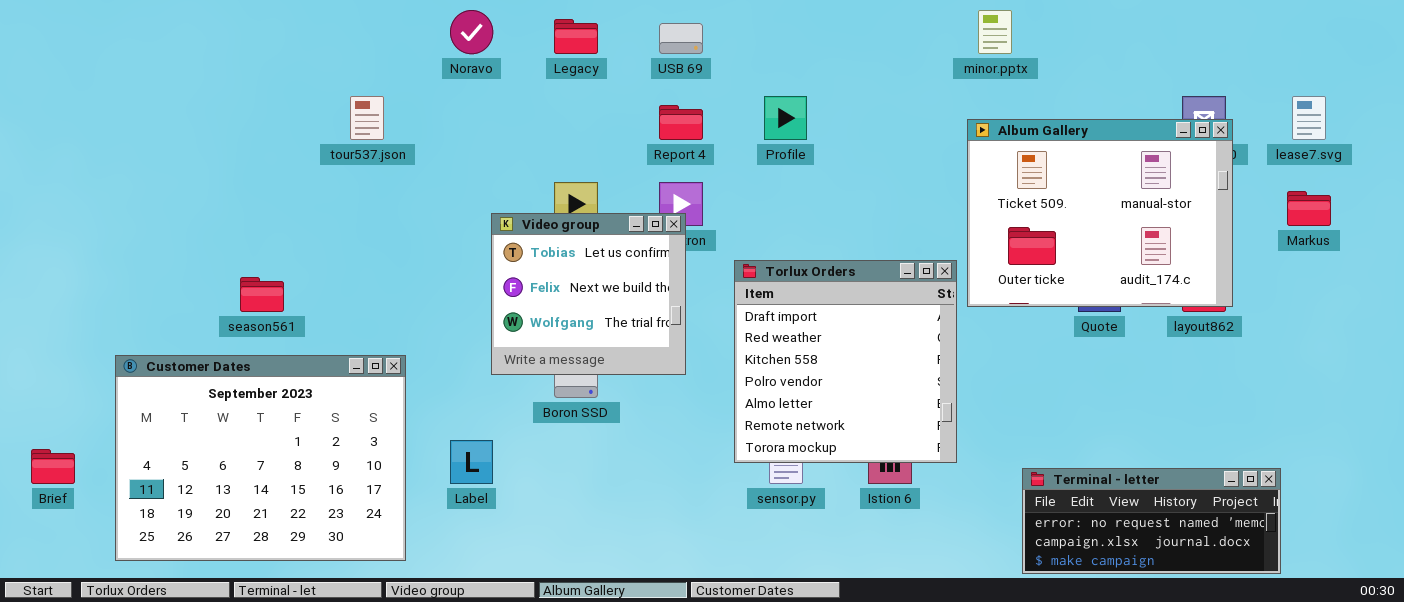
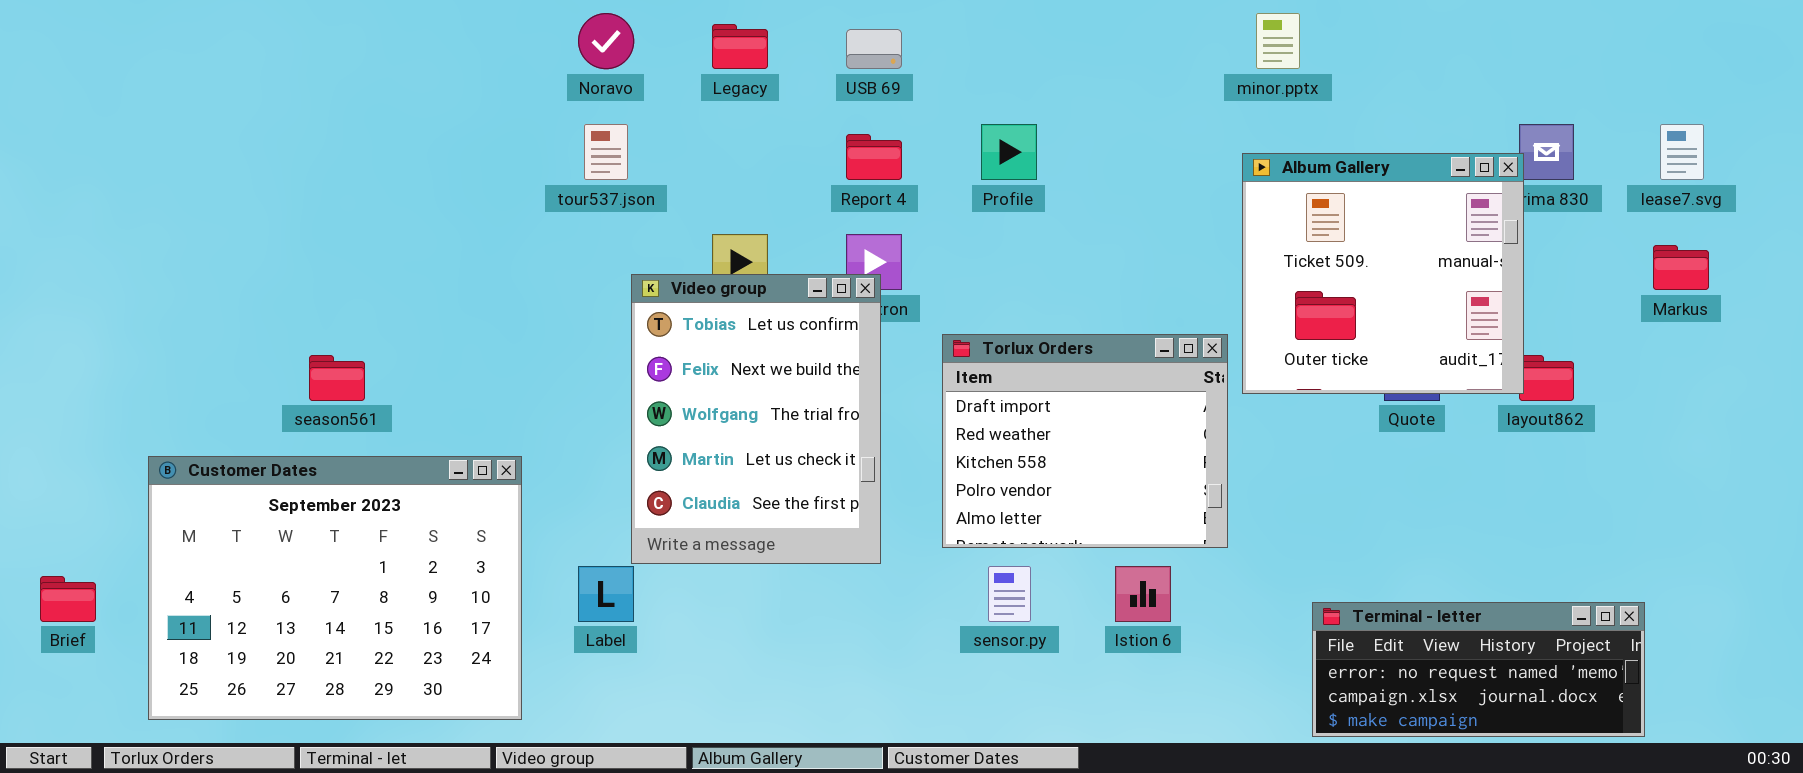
tour537.json: [350,96,384,140] -> [584,124,628,180], moved
Album Gallery: [967,119,1233,307] -> [1242,153,1524,394], resized
Video group: [491,213,686,375] -> [631,274,881,564], resized
Torlux Orders: [734,260,957,463] -> [942,334,1228,548], resized

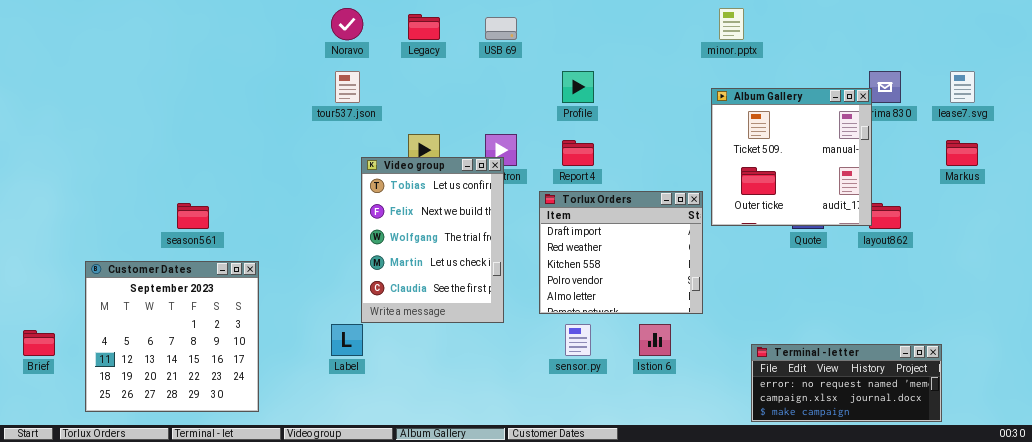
Report 4: [846,134,902,180] -> [562,140,594,166], moved
Customer Dates: [148,456,522,720] -> [85,261,259,412], resized

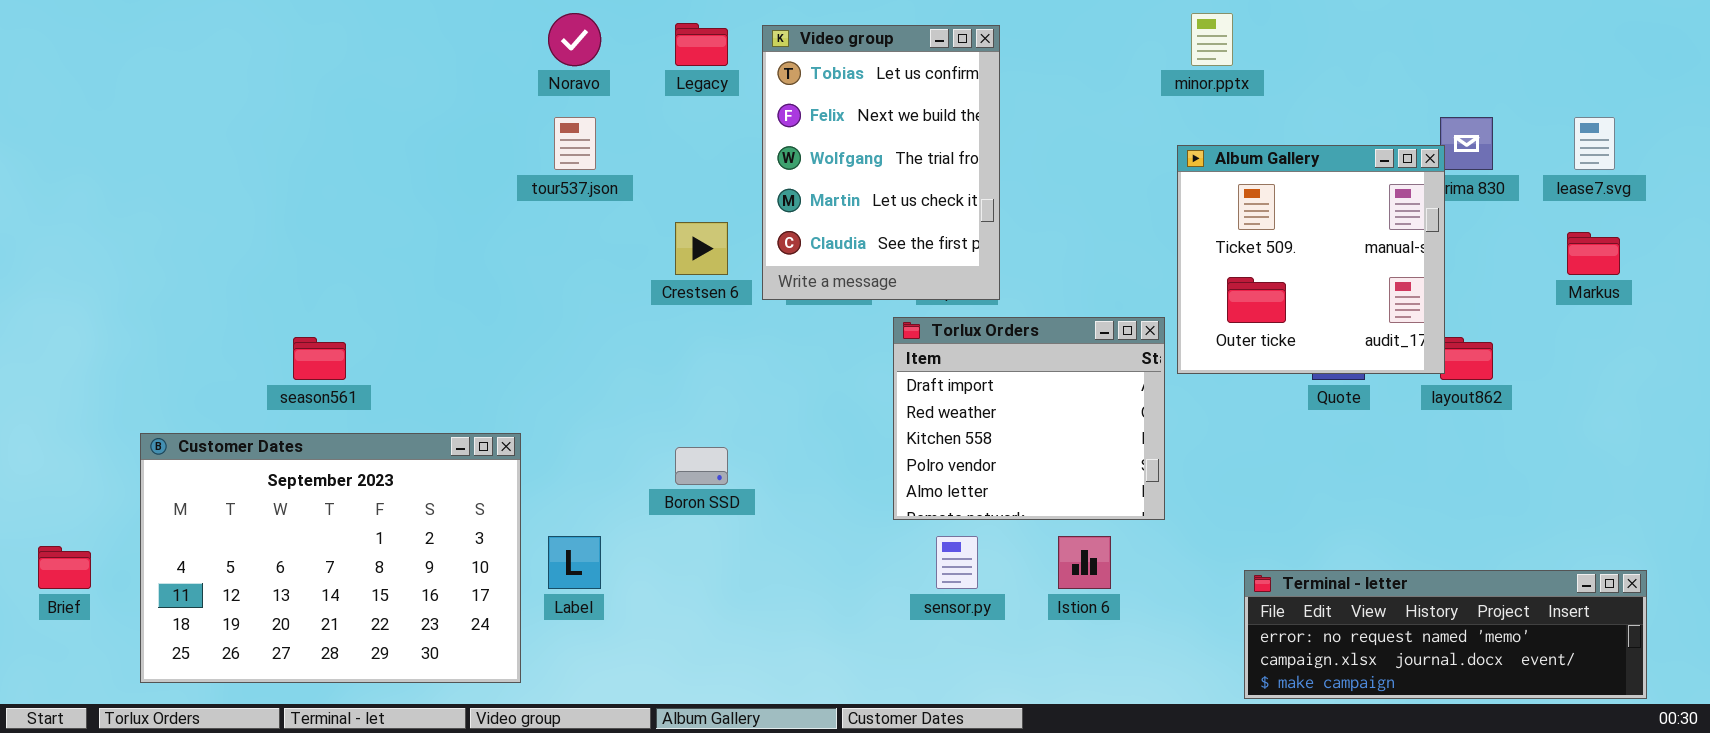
Video group: [361,157,504,323] -> [762,25,1000,300], moved
Customer Dates: [85,261,259,412] -> [140,433,521,683], resized
Terminal - letter: [751,344,942,422] -> [1244,570,1647,699], resized

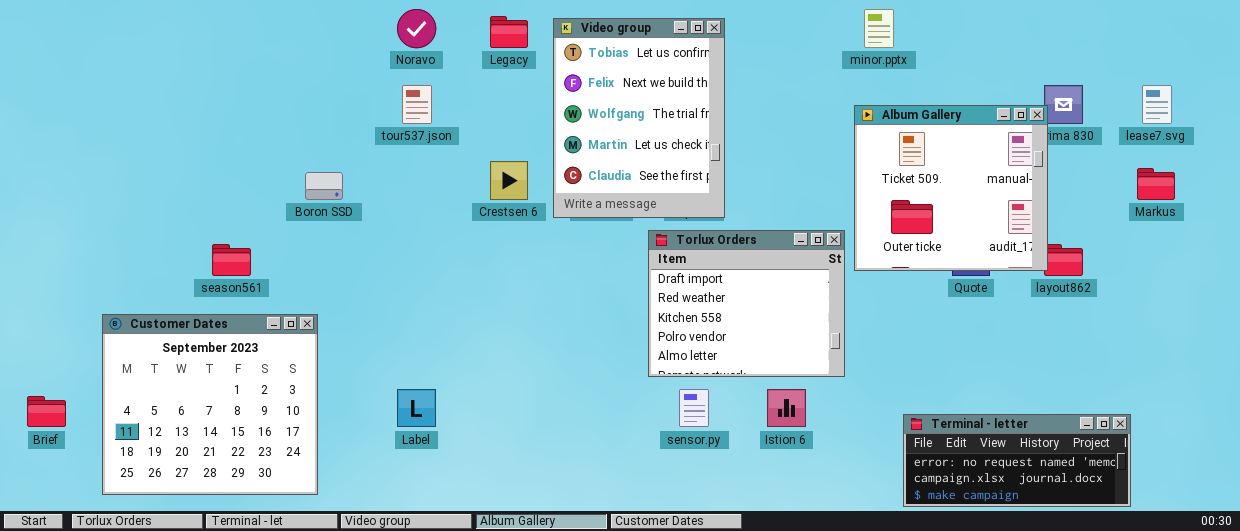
Customer Dates: [140,433,521,683] -> [102,314,318,495], resized
Boron SSD: [675,447,728,485] -> [305,172,343,200], moved
Terminal - letter: [1244,570,1647,699] -> [903,414,1131,507], resized

